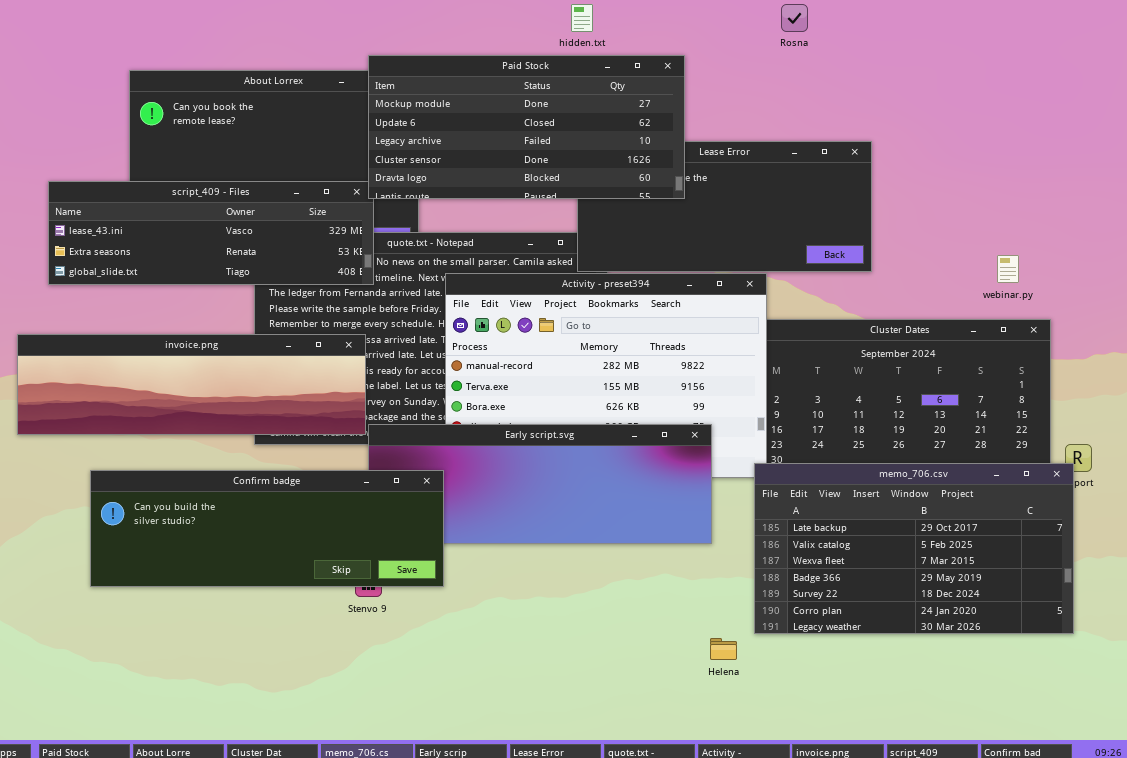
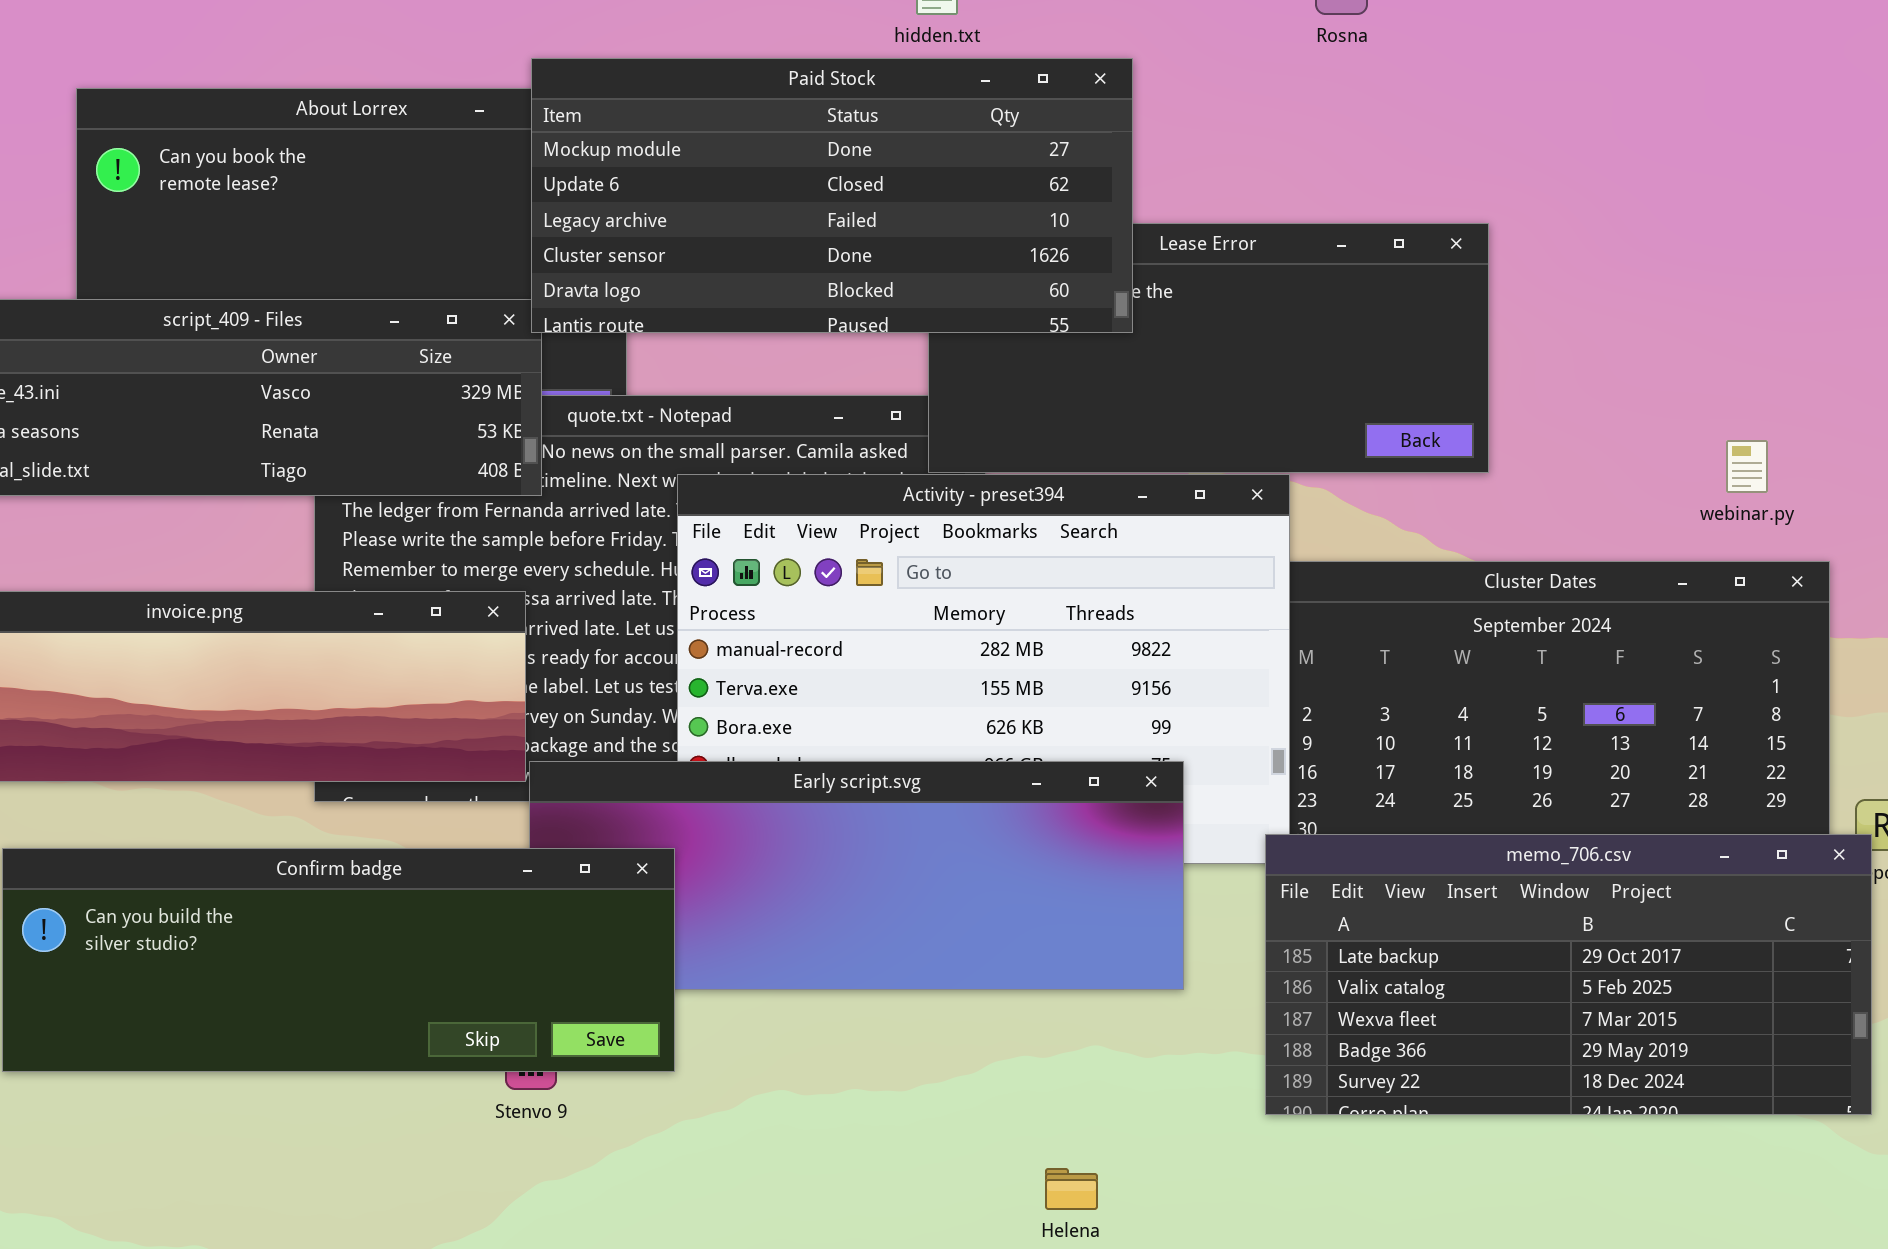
memo_706.csv: [754,463,1074,634] -> [1265,834,1872,1115], resized
Helena: [710,638,737,660] -> [1045,1168,1098,1210], moved

